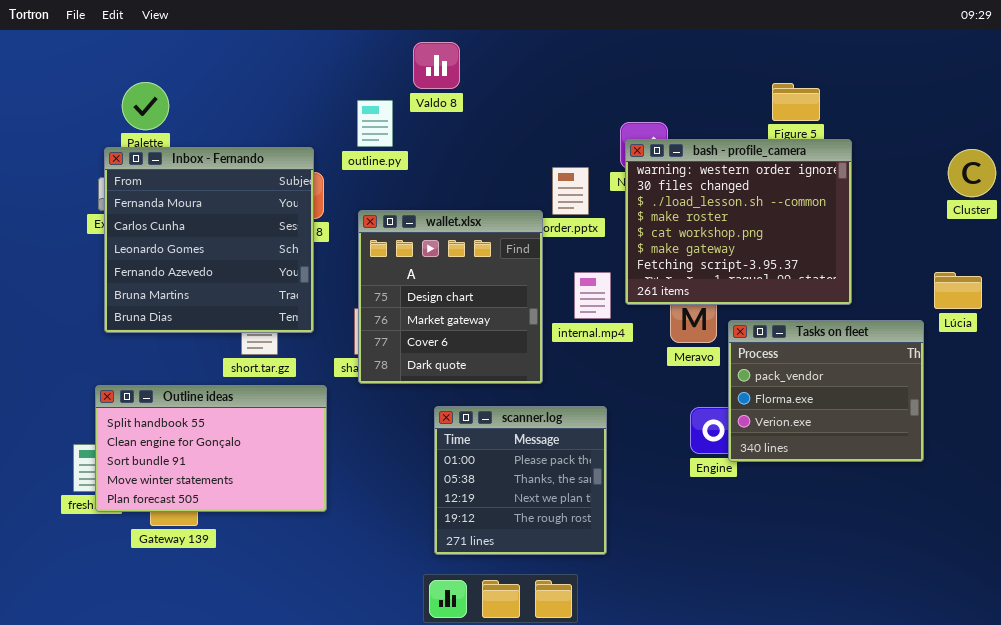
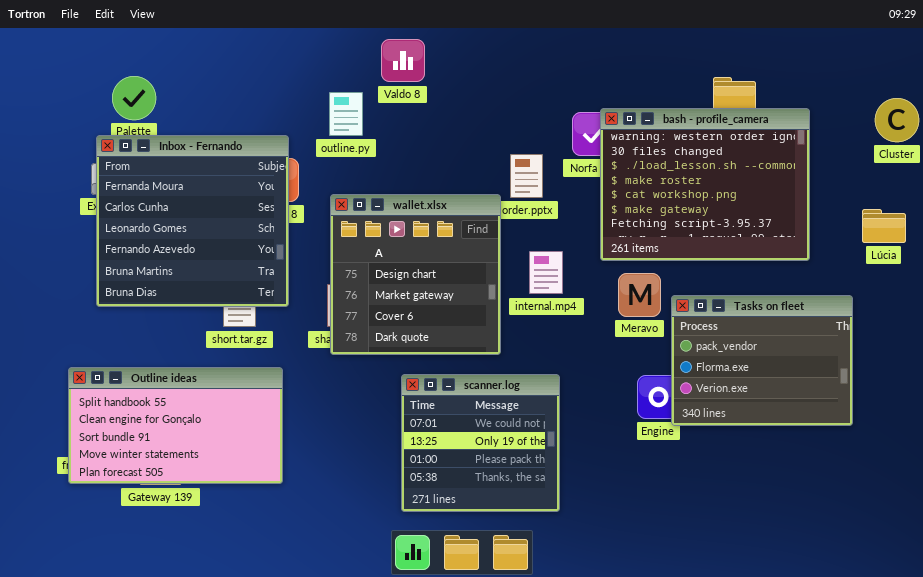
bash - profile_camera: [625,139,852,305] -> [600,108,810,261], moved
Cluster: [948,149,996,197] -> [875,98,919,142], moved
Lúcia: [934,272,982,309] -> [862,209,906,243], moved
Outline ideas: [95,385,327,512] -> [68,367,283,484], moved
scanner.log: [434,406,607,555] -> [401,374,560,512], scrolled up 2 rows

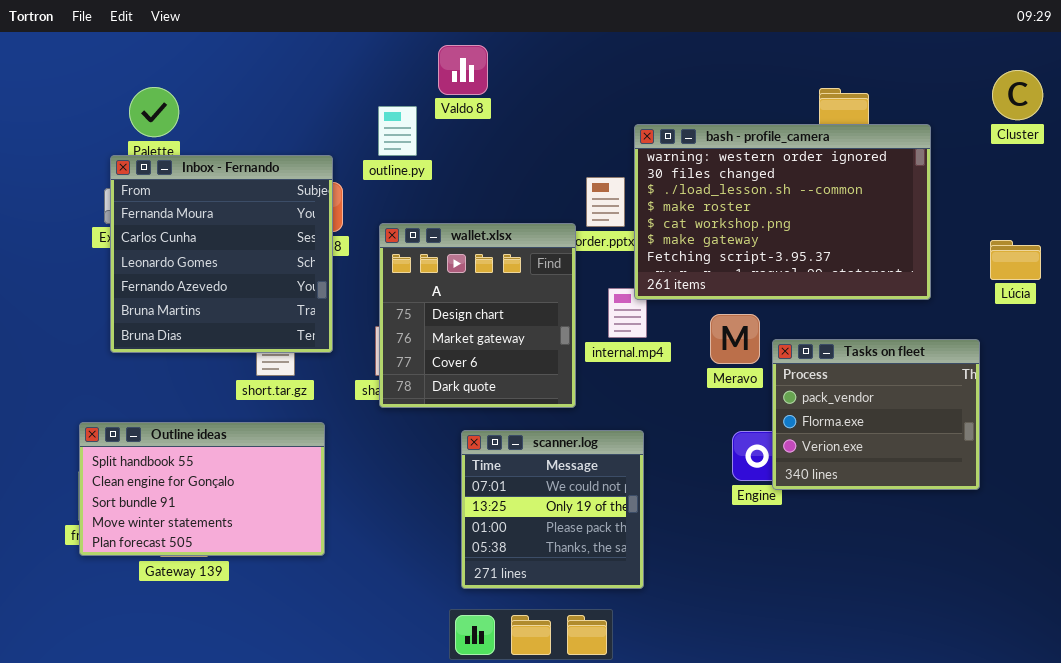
Cluster: [875,98,919,142] -> [992,70,1043,120], moved
bash - profile_camera: [600,108,810,261] -> [634,124,931,300], resized

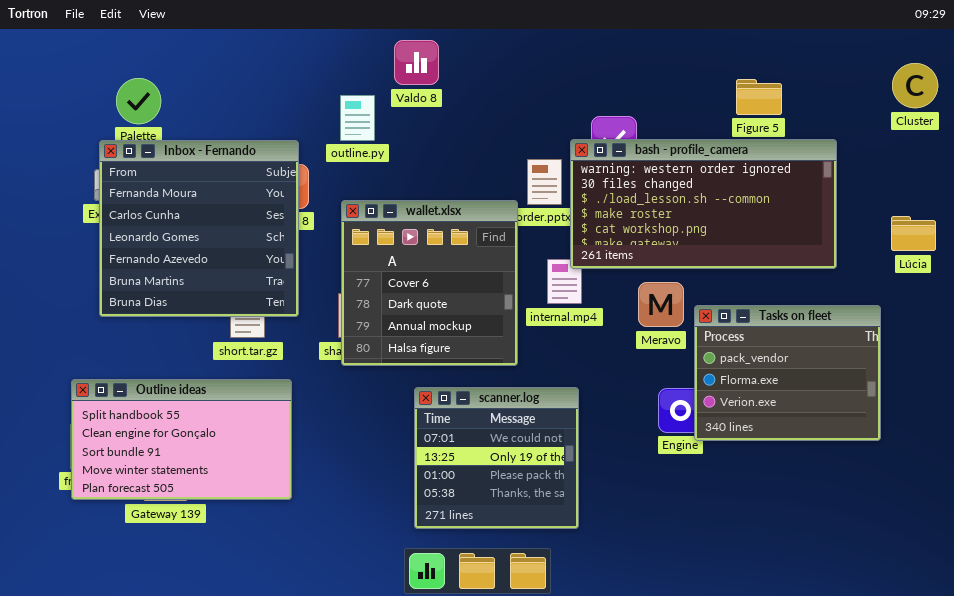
bash - profile_camera: [634,124,931,300] -> [570,139,837,269], resized
wallet.xlsx: [379,223,576,408] -> [341,200,518,366], scrolled down 2 rows

